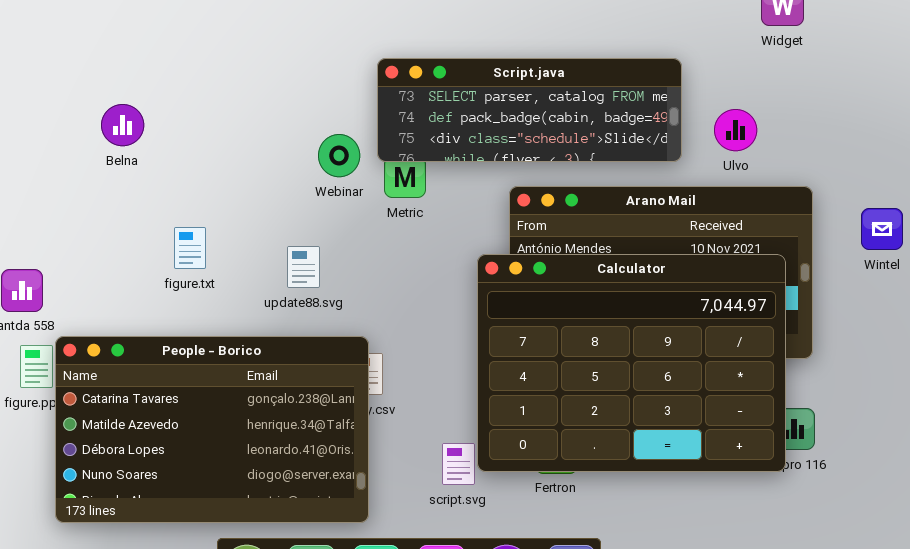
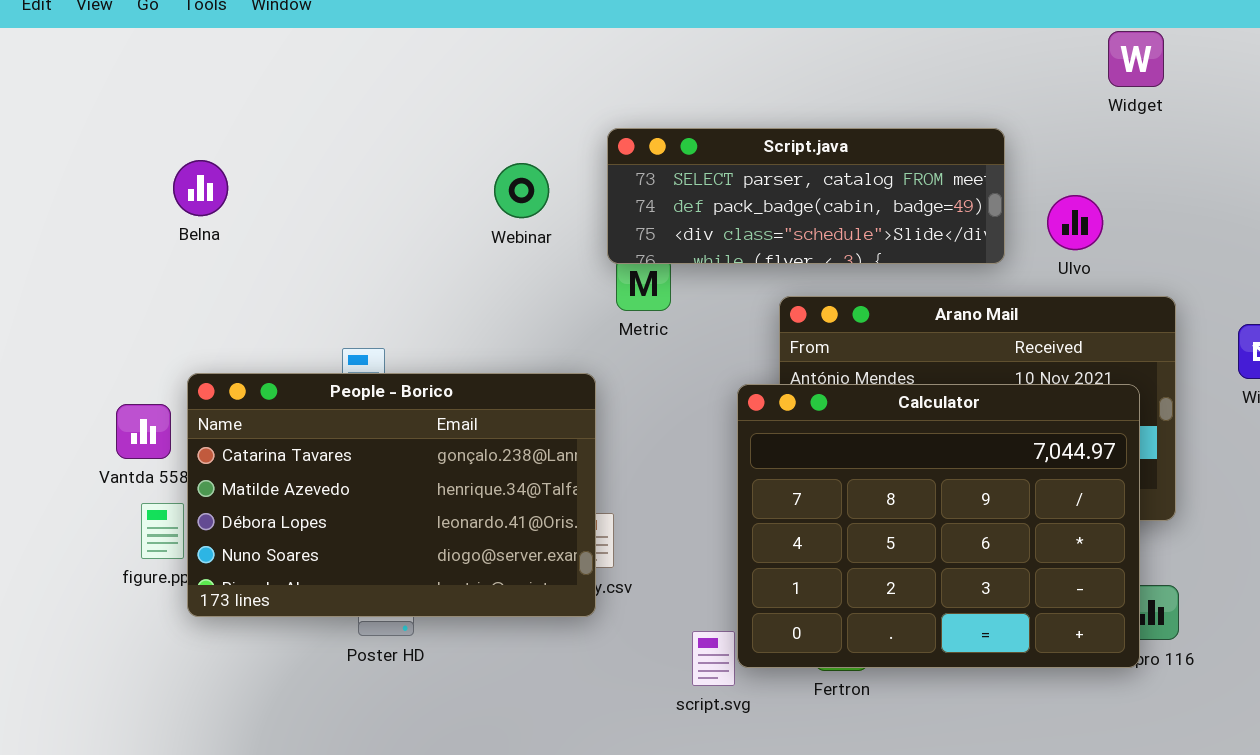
Belna: [101,104,144,146] -> [173,160,228,216], moved
Webinar: [318,134,360,177] -> [494,163,549,218], moved
People - Borico: [55,336,369,523] -> [187,373,596,617], moved

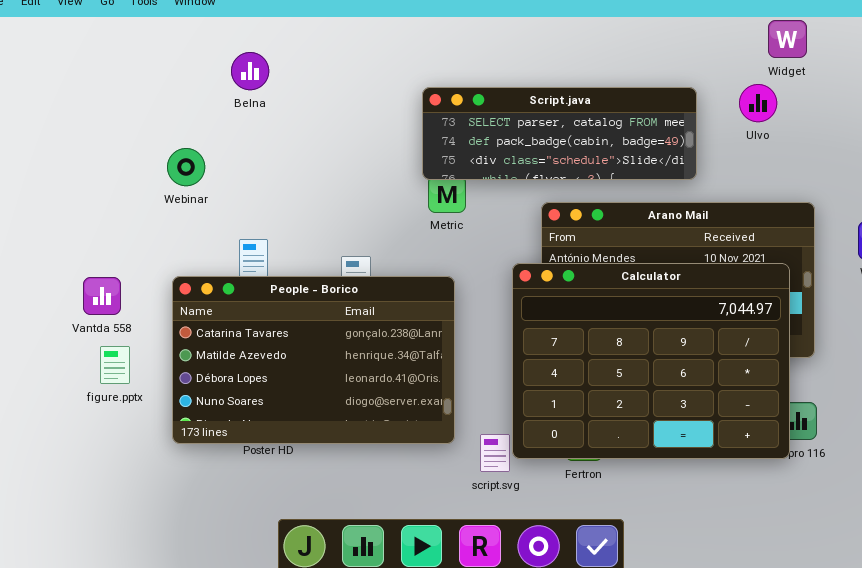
Belna: [173,160,228,216] -> [231,52,269,90], moved
Webinar: [494,163,549,218] -> [167,148,205,186], moved
Ulvo: [1047,195,1103,250] -> [739,84,777,122], moved
People - Borico: [187,373,596,617] -> [172,276,455,444], moved

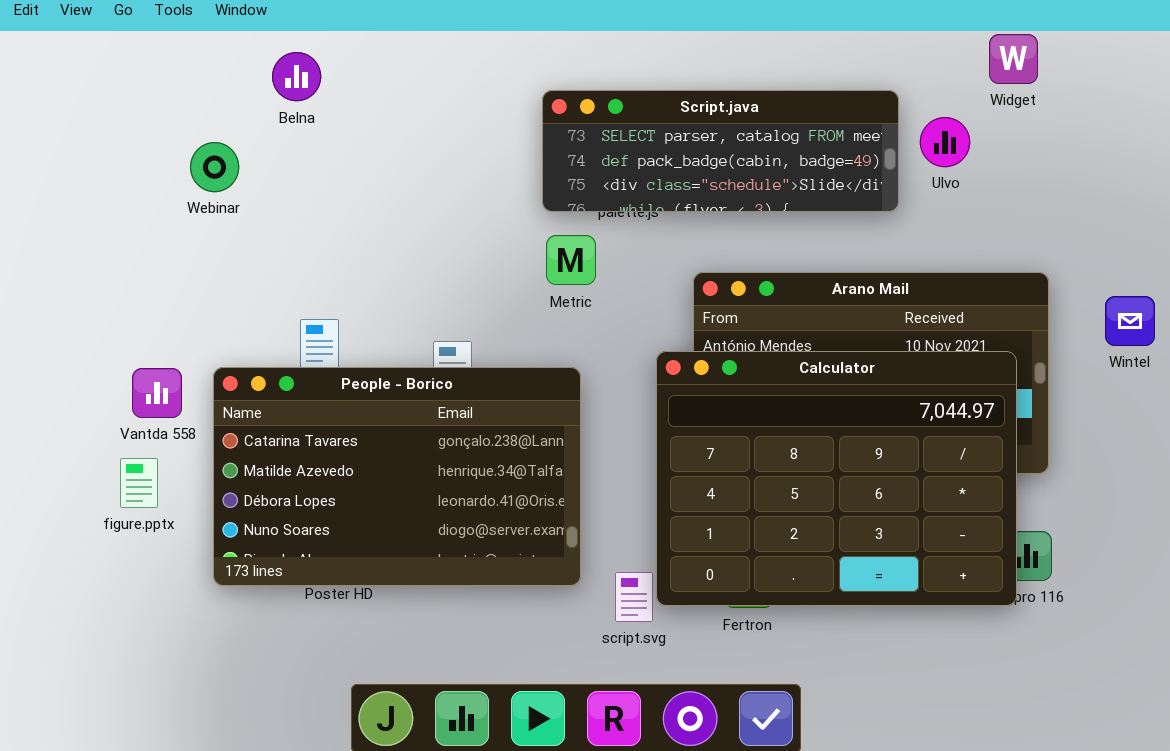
Belna: [231,52,269,90] -> [272,52,321,101], moved
Ulvo: [739,84,777,122] -> [920,117,970,167], moved
Script.java: [422,87,697,180] -> [542,90,899,212], moved
Webinar: [167,148,205,186] -> [190,142,239,192], moved
Vantda 558: [83,277,121,315] -> [132,368,182,418], moved

